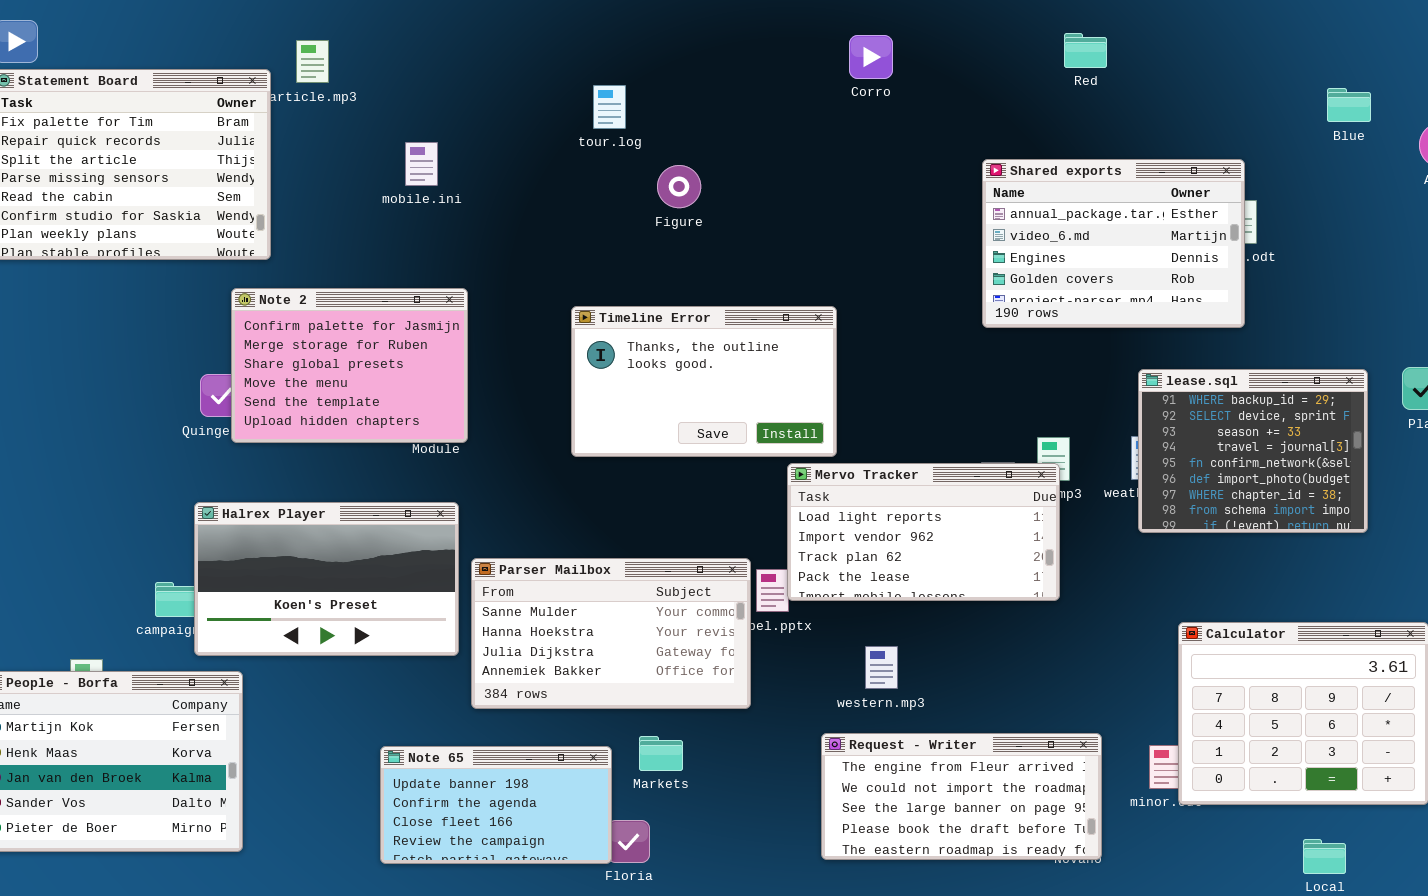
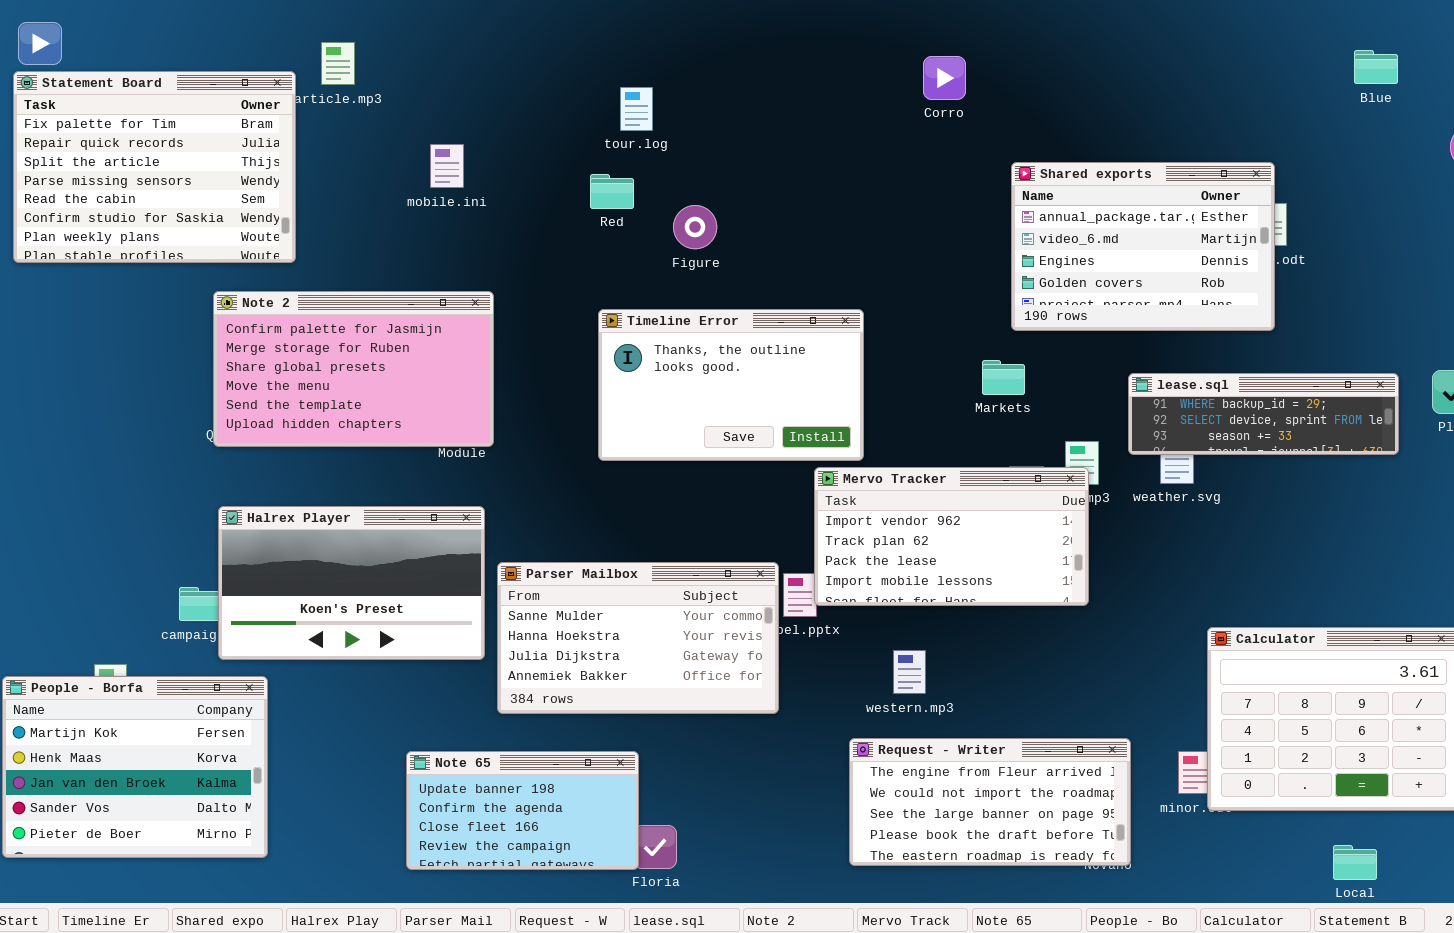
Red: [1064,33,1107,68] -> [590,174,634,209], moved
Corro: [849,35,893,79] -> [923,56,966,100], moved
Blue: [1327,88,1371,122] -> [1354,50,1398,84], moved
Figure: [657,165,701,208] -> [673,205,717,249], moved
Note 2: [231,288,468,443] -> [213,291,494,447], resized
lease.sql: [1138,369,1368,533] -> [1128,373,1399,455], resized
Mervo Tracker: [787,463,1060,601] -> [814,467,1089,606], scrolled down 1 row
Markets: [639,736,683,771] -> [982,360,1025,395], moved

